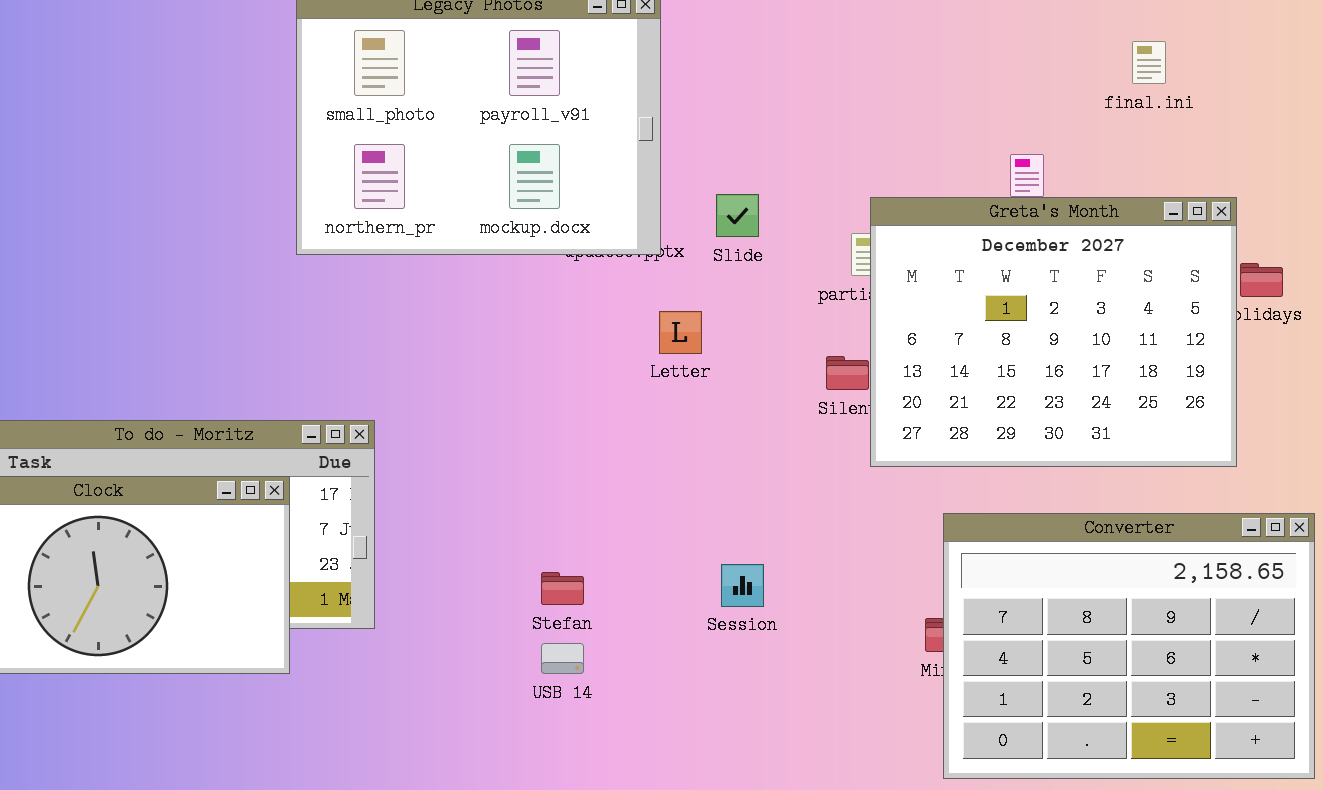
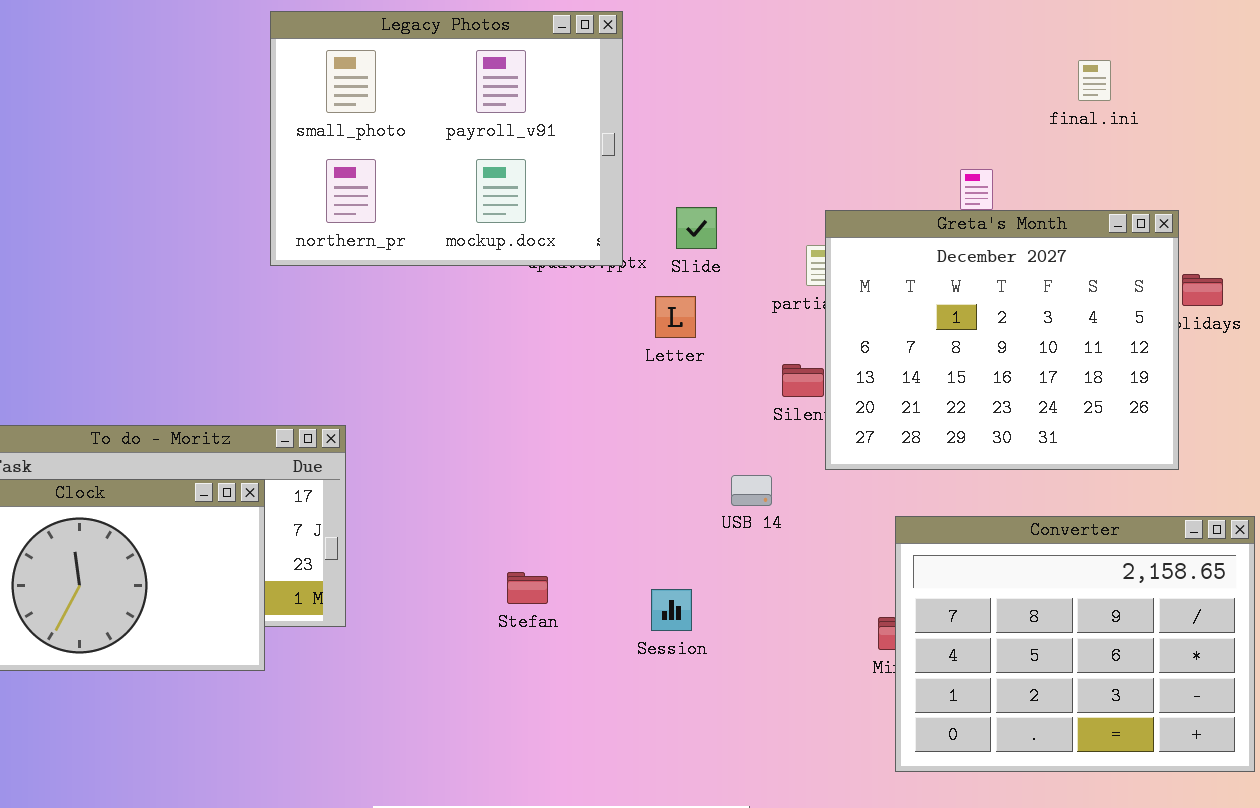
Letter: [659,311,702,354] -> [655,296,696,338], moved
Session: [721,564,764,607] -> [651,589,692,631], moved
USB 14: [541,643,584,674] -> [731,475,772,506], moved

